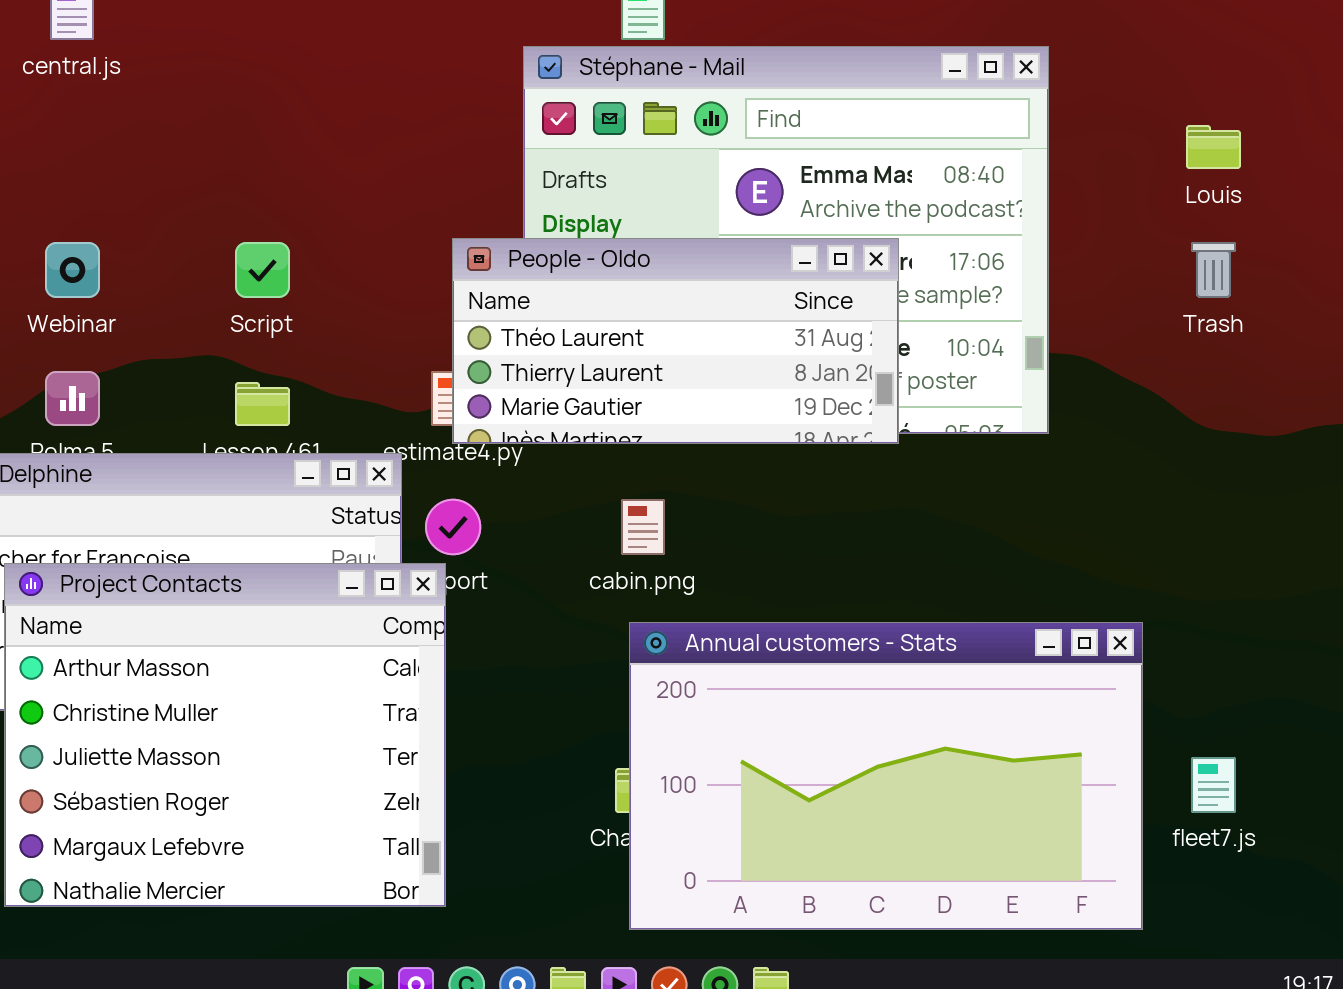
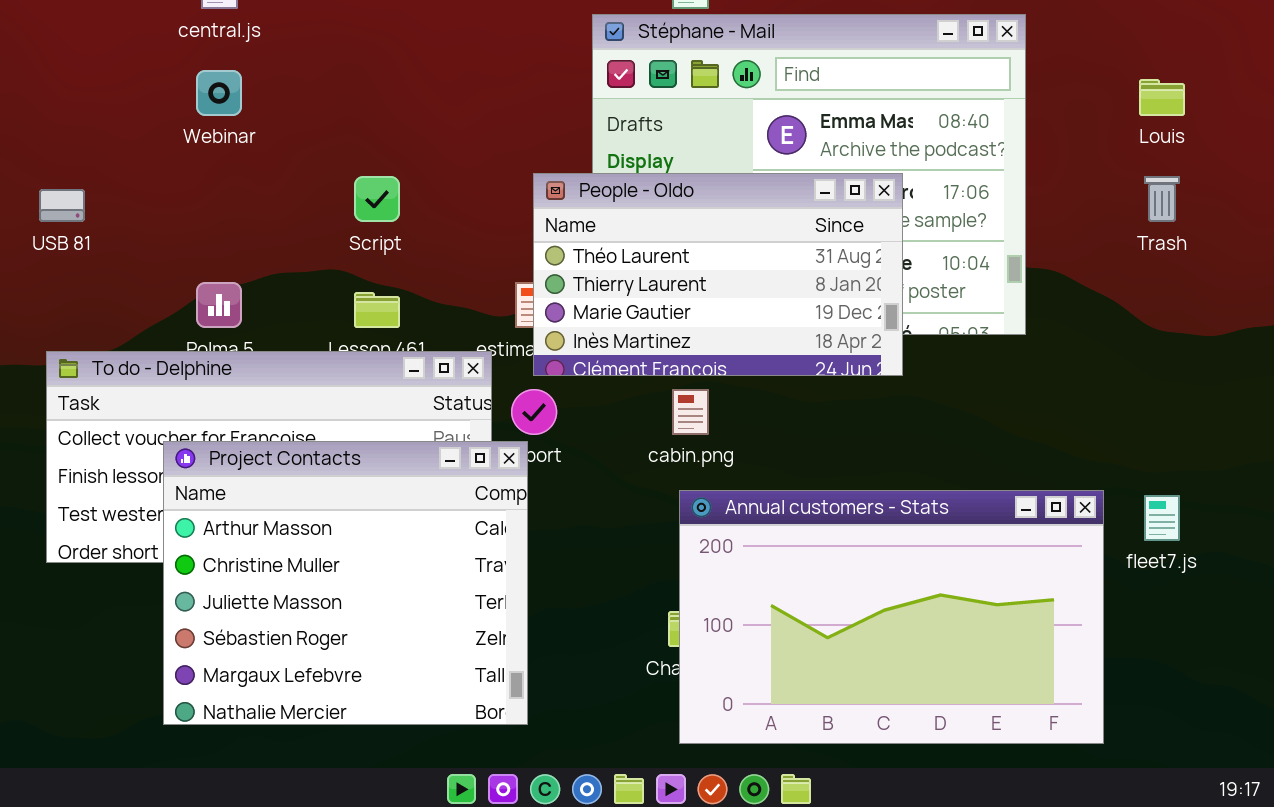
People - Oldo: [452,238,899,444] -> [533,173,903,376], resized
Webinar: [45,242,100,298] -> [196,70,242,116], moved
fleet7.js: [1191,757,1236,813] -> [1144,495,1180,541], moved

